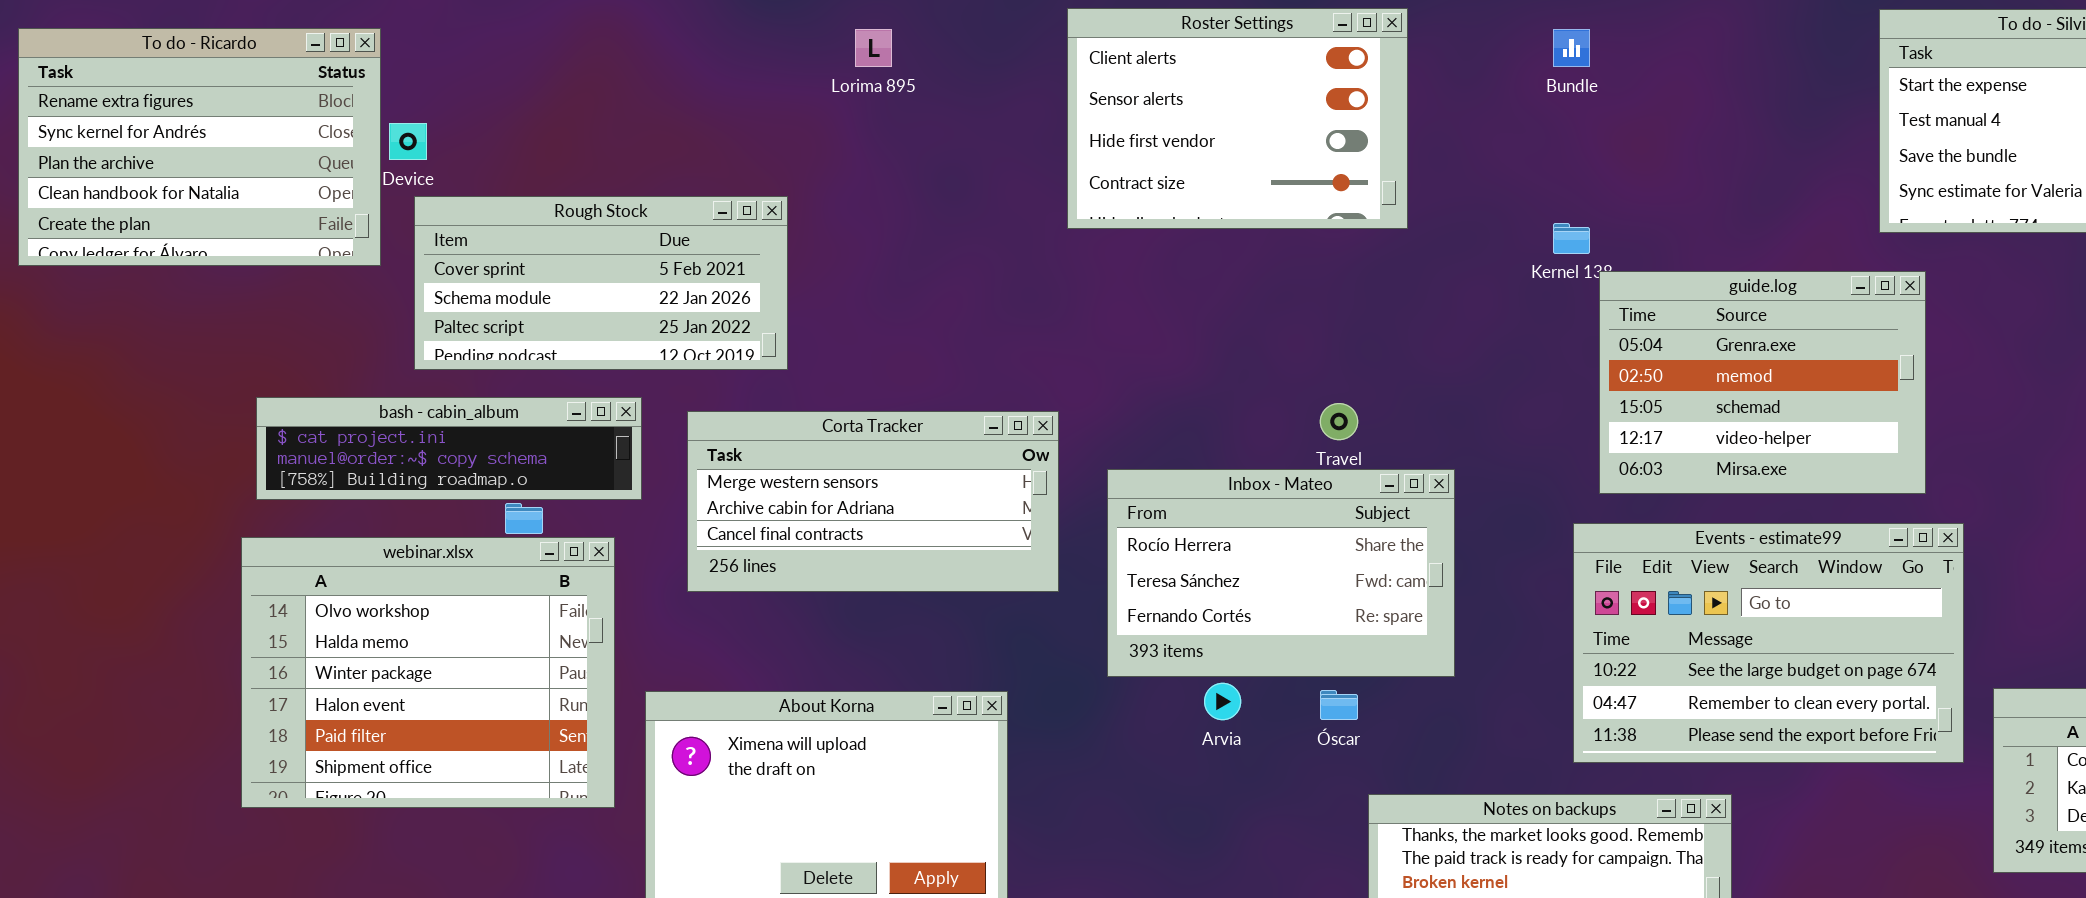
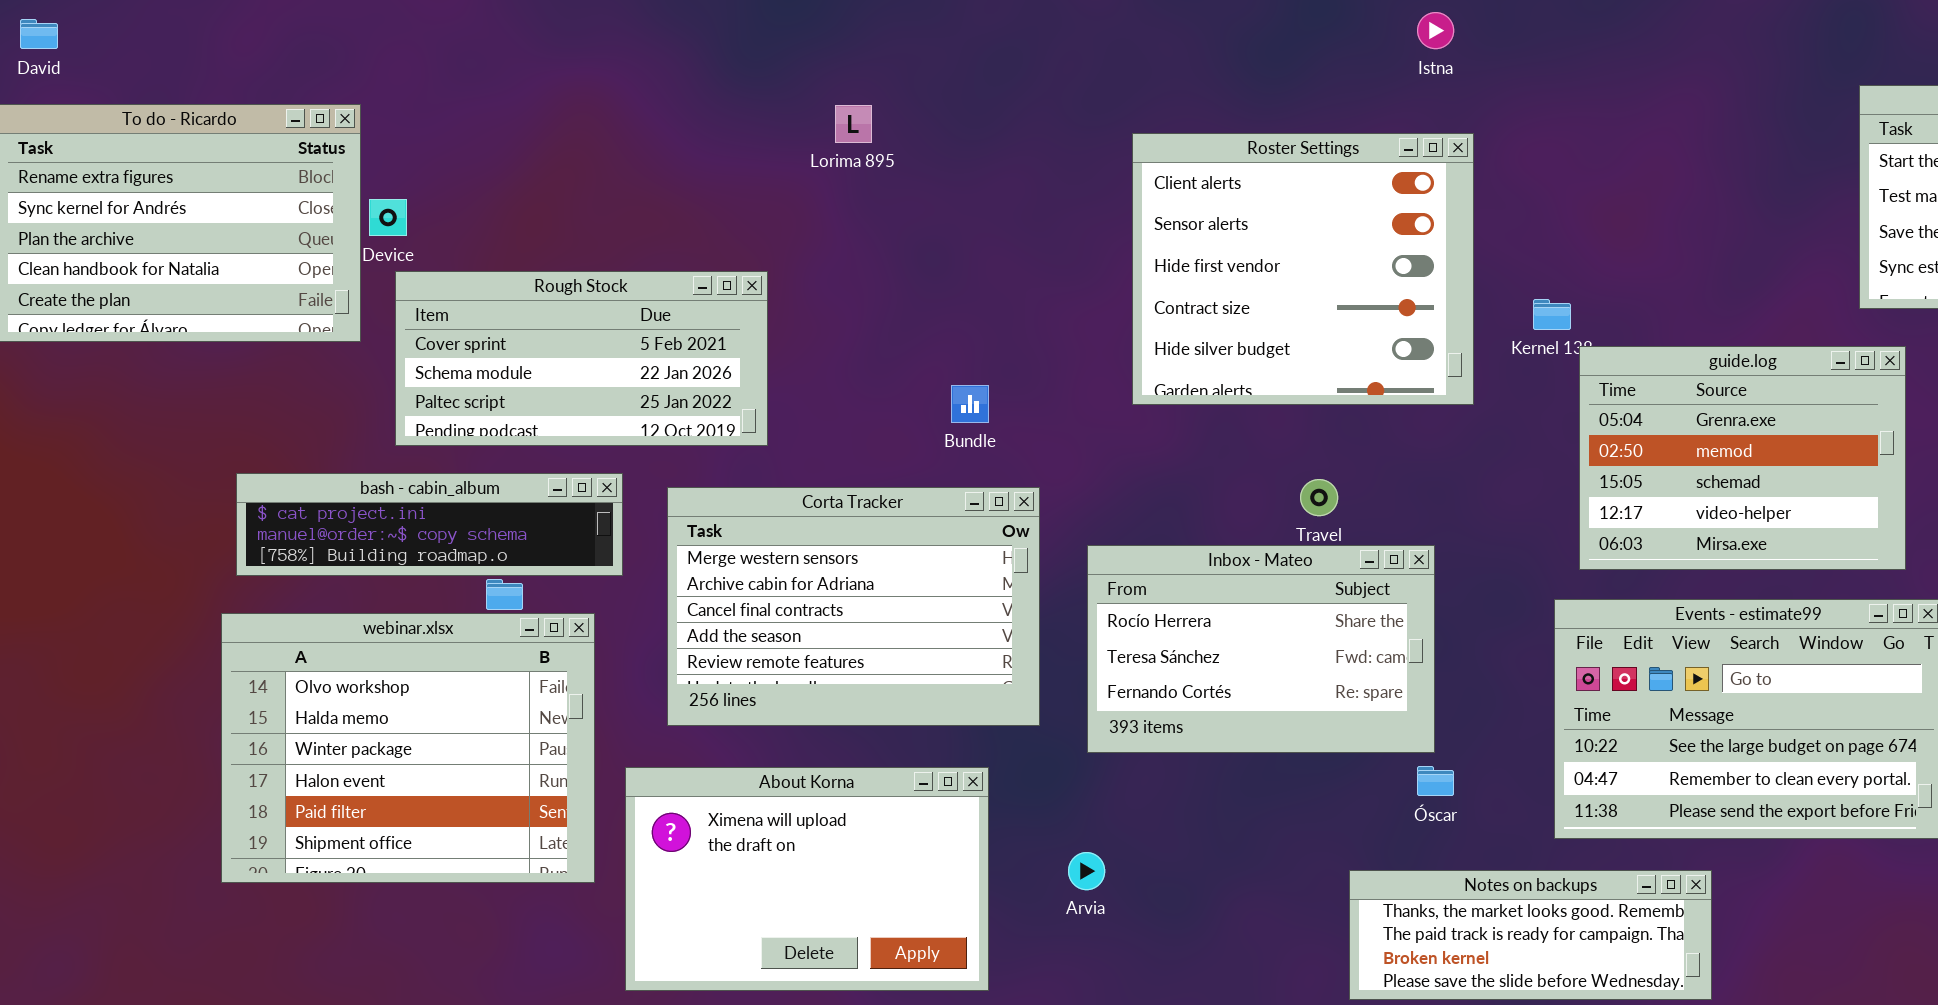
Roster Settings: [1067,8,1408,229] -> [1132,133,1474,405], moved, resized
Bundle: [1553,29,1590,67] -> [951,385,989,423], moved
Corta Tracker: [687,411,1059,592] -> [667,487,1040,726], resized
Arvia: [1204,683,1241,720] -> [1068,852,1105,890], moved
Óscar: [1320,690,1358,720] -> [1417,766,1454,796], moved

